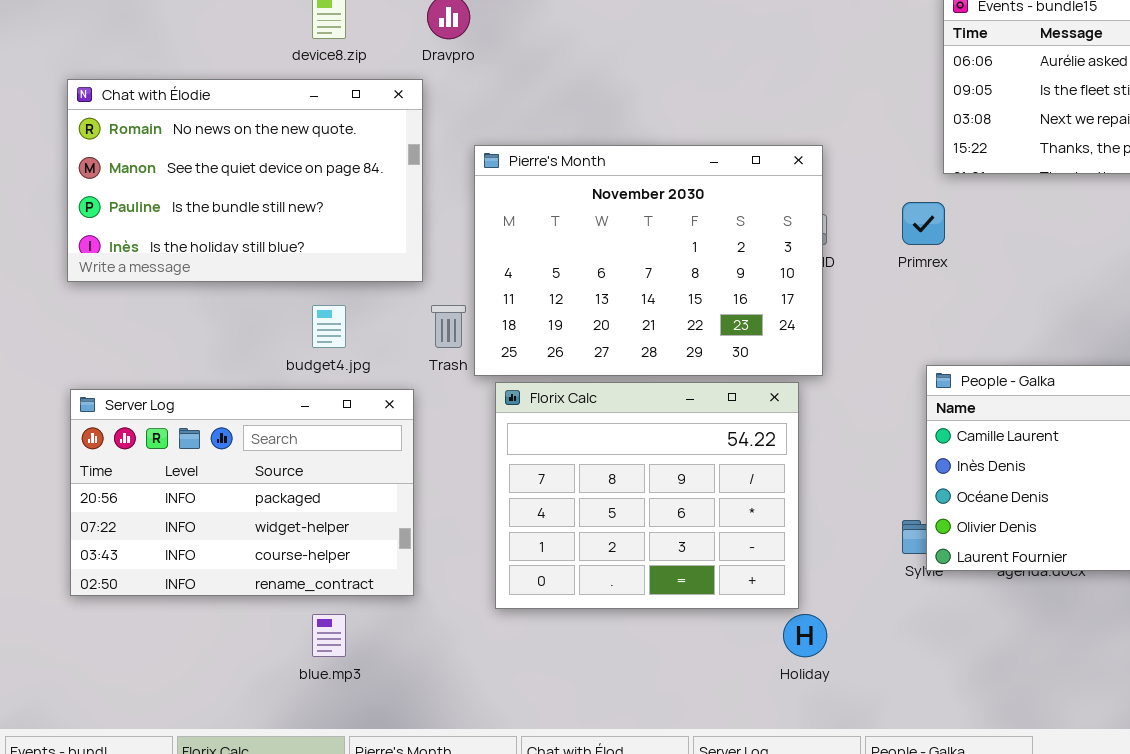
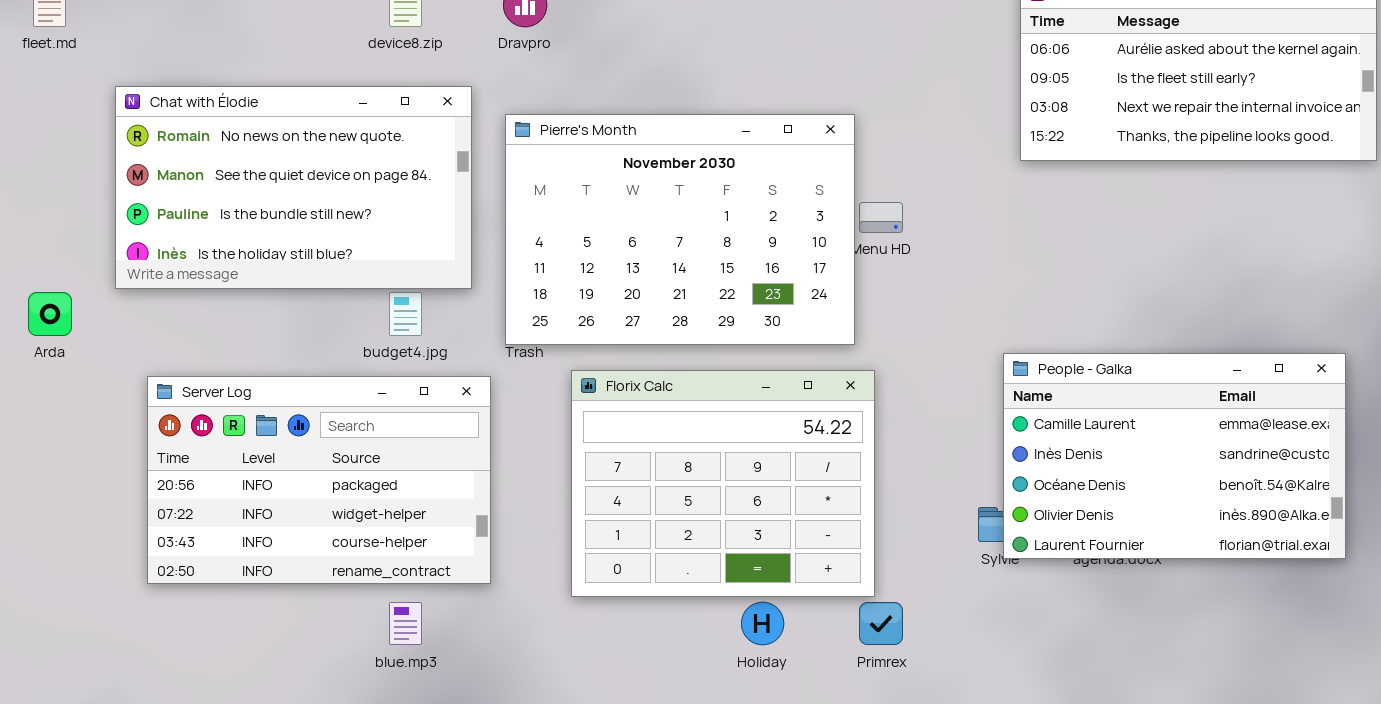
Chat with Élodie: [67,79,423,282] -> [115,86,472,289], moved
Pierre's Month: [474,145,823,376] -> [505,114,855,345], moved
Primrex: [902,202,945,245] -> [859,602,903,645], moved
Holiday: [783,614,827,657] -> [741,602,784,645], moved

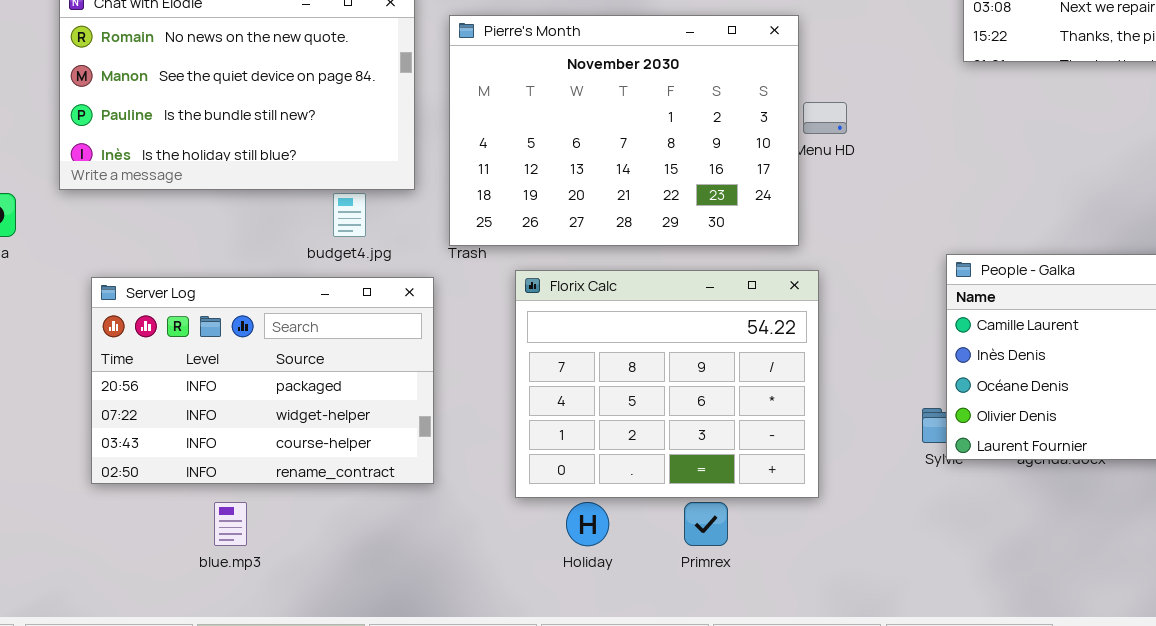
blue.mp3: [389,602,422,645] -> [214,502,247,546], moved
Holiday: [741,602,784,645] -> [566,502,609,546], moved
Primrex: [859,602,903,645] -> [684,502,728,546], moved

